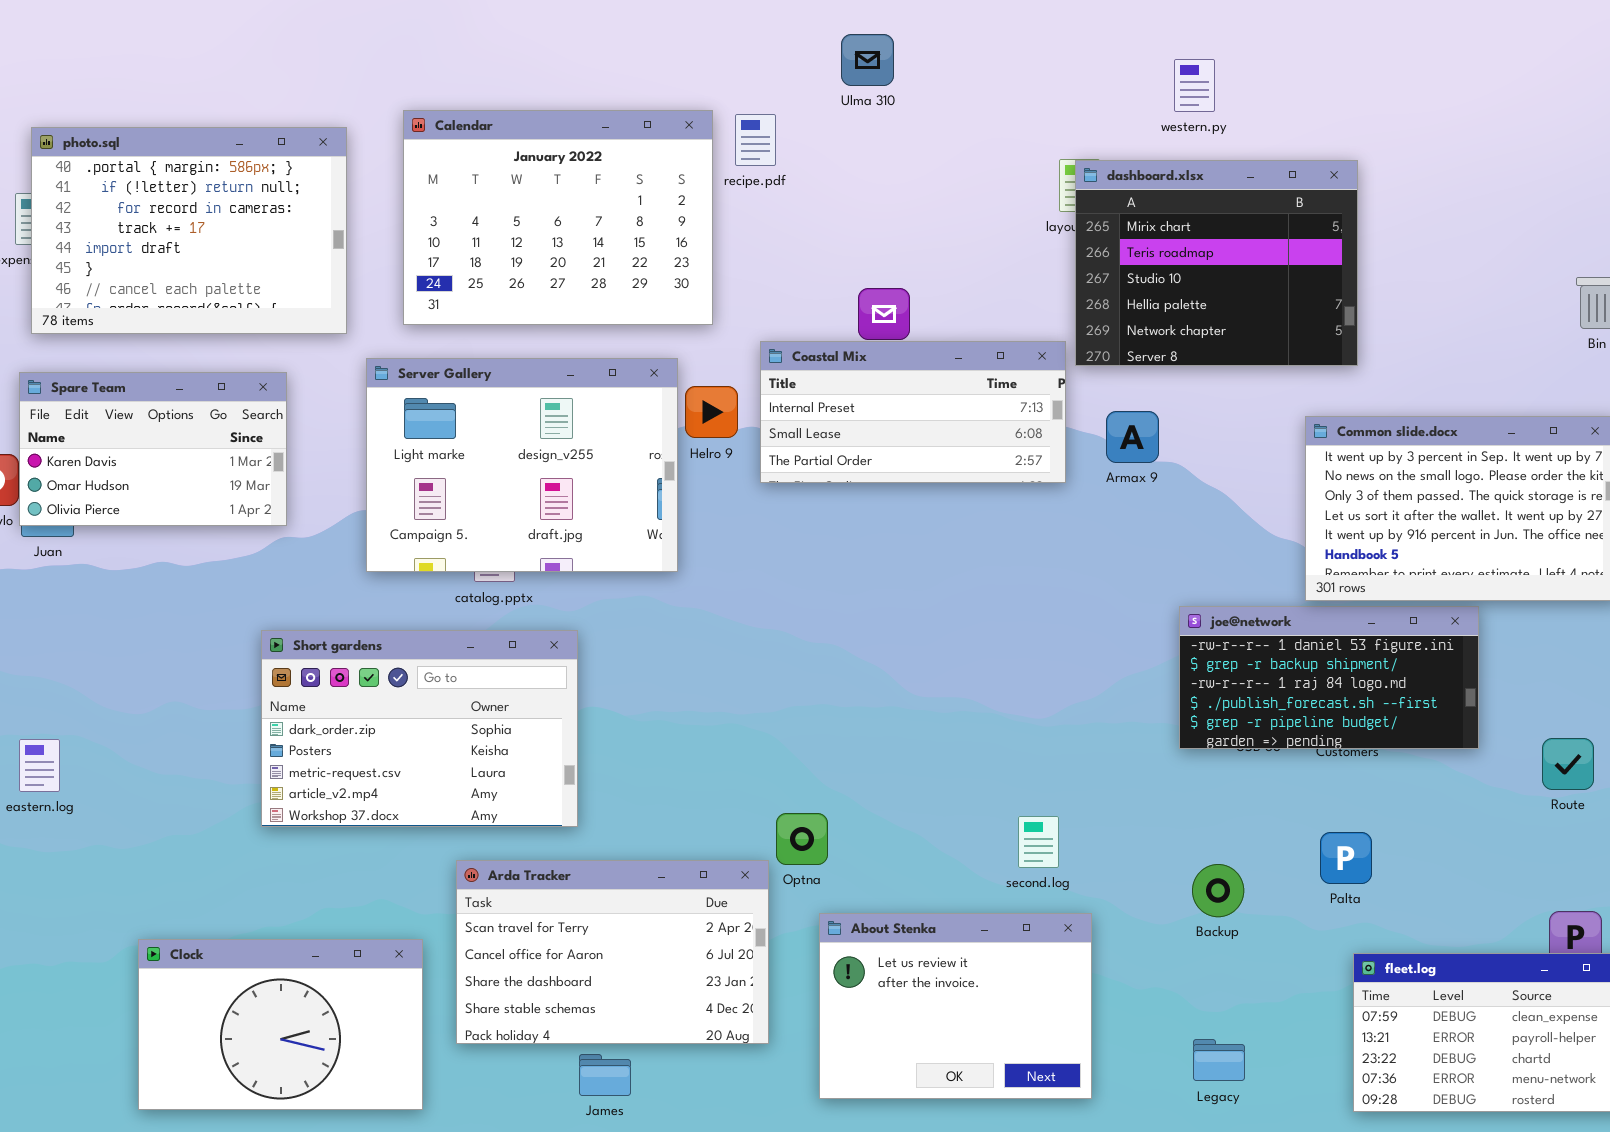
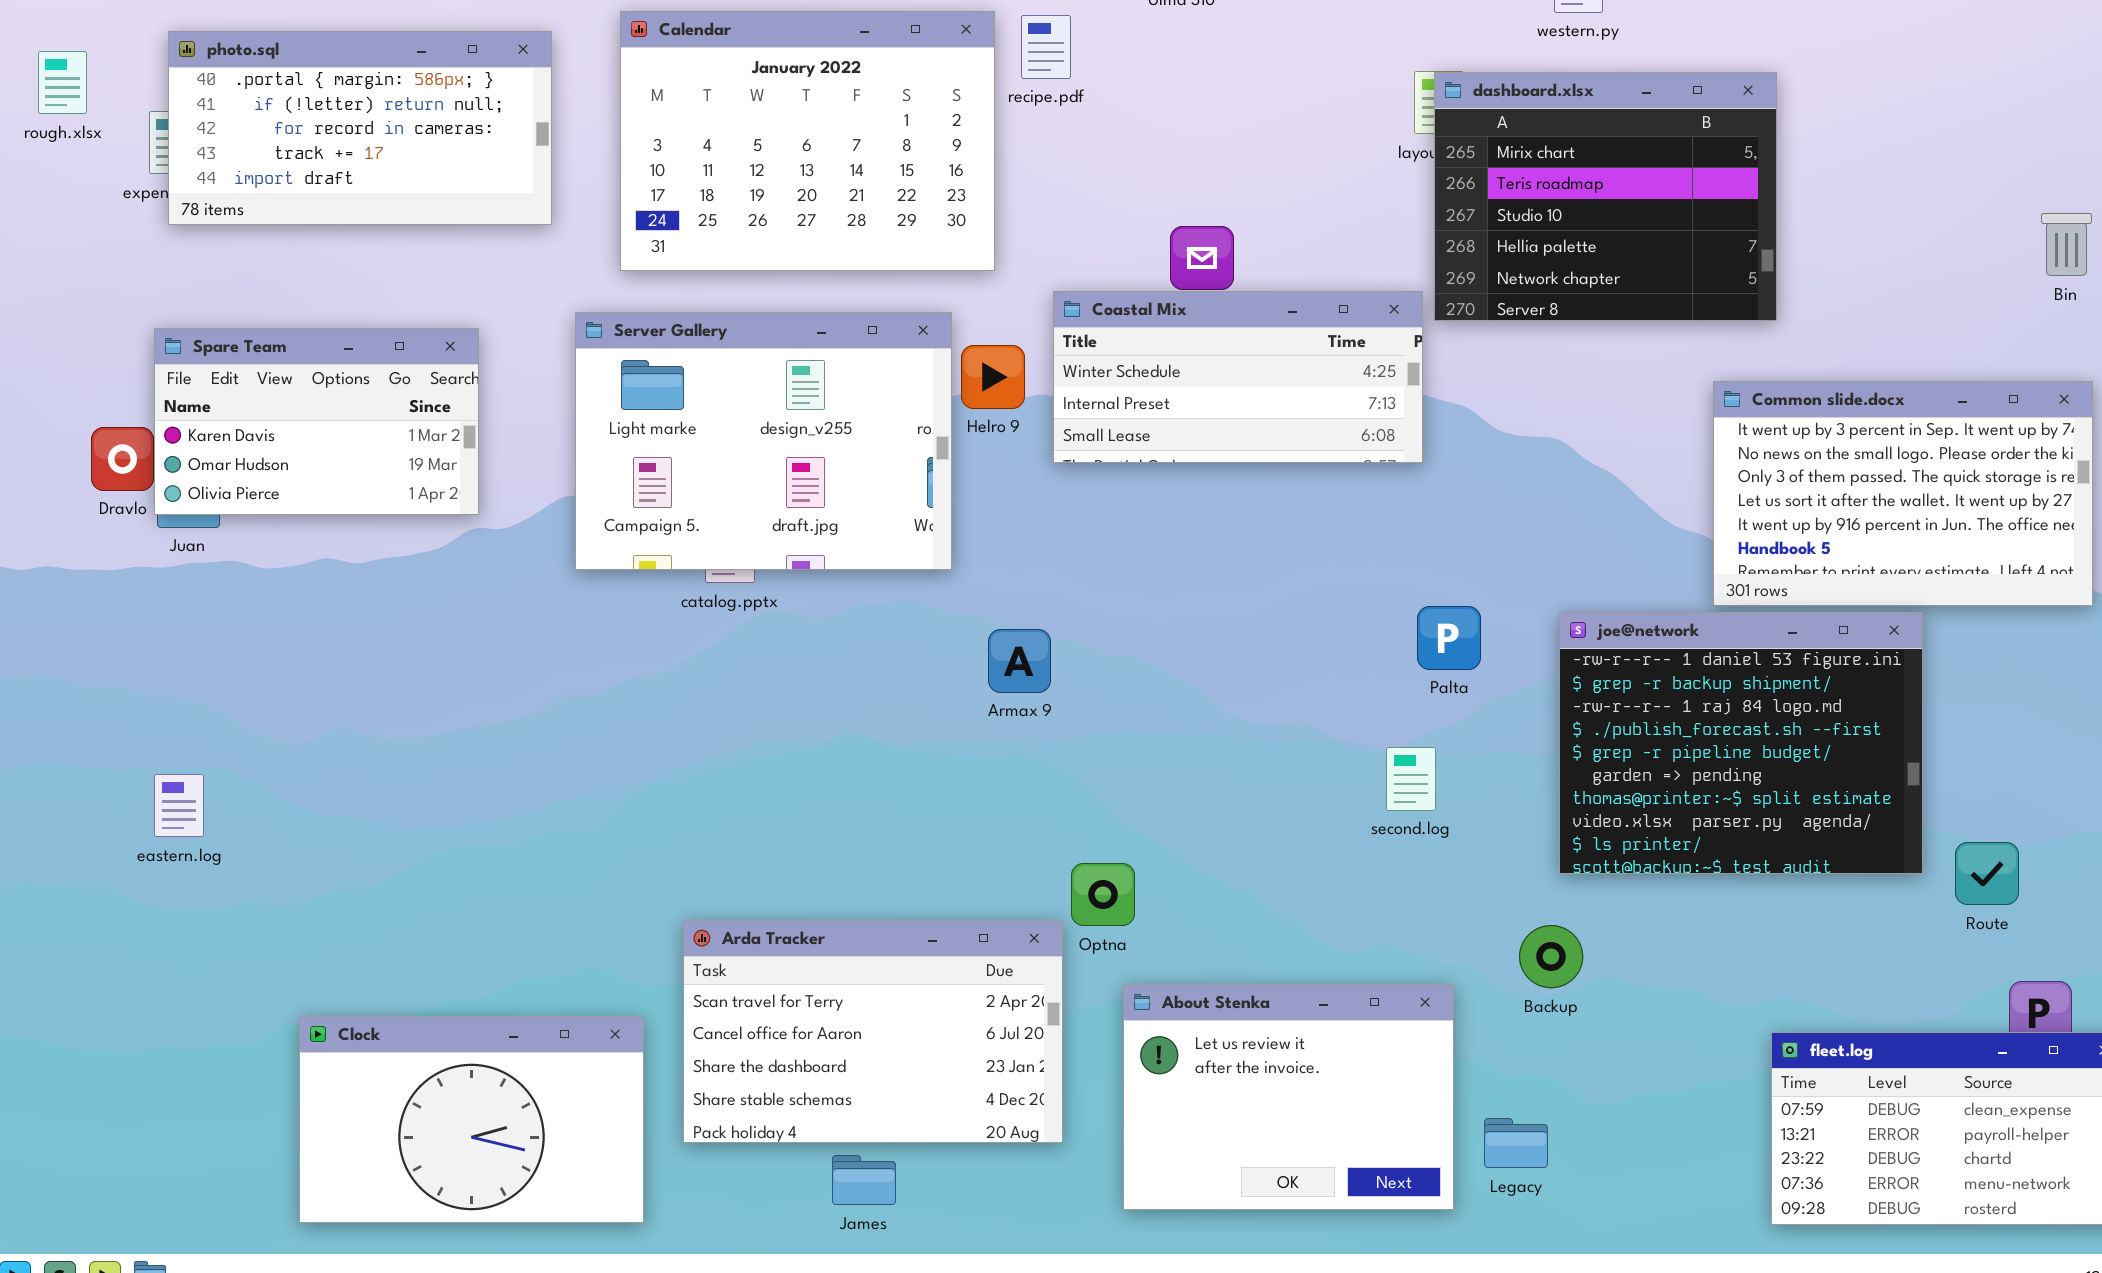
photo.sql: [31,127,347,334] -> [168,31,552,225], resized
Coastal Mix: [760,341,1066,483] -> [1053,291,1423,463], scrolled up 1 row
Armax 9: [1106,411,1159,463] -> [988,629,1051,693], moved
joe@network: [1179,606,1479,749] -> [1559,612,1923,874], resized
Short gardens: [261,630,578,827] -> none, closed
Route: [1542,738,1594,790] -> [1955,842,2019,905], moved
second.log: [1018,816,1059,868] -> [1386,747,1436,811], moved
Palta: [1320,832,1372,884] -> [1417,606,1481,670], moved
Backup: [1192,864,1244,917] -> [1519,925,1583,988], moved
Legacy: [1193,1039,1245,1081] -> [1484,1118,1548,1168], moved

